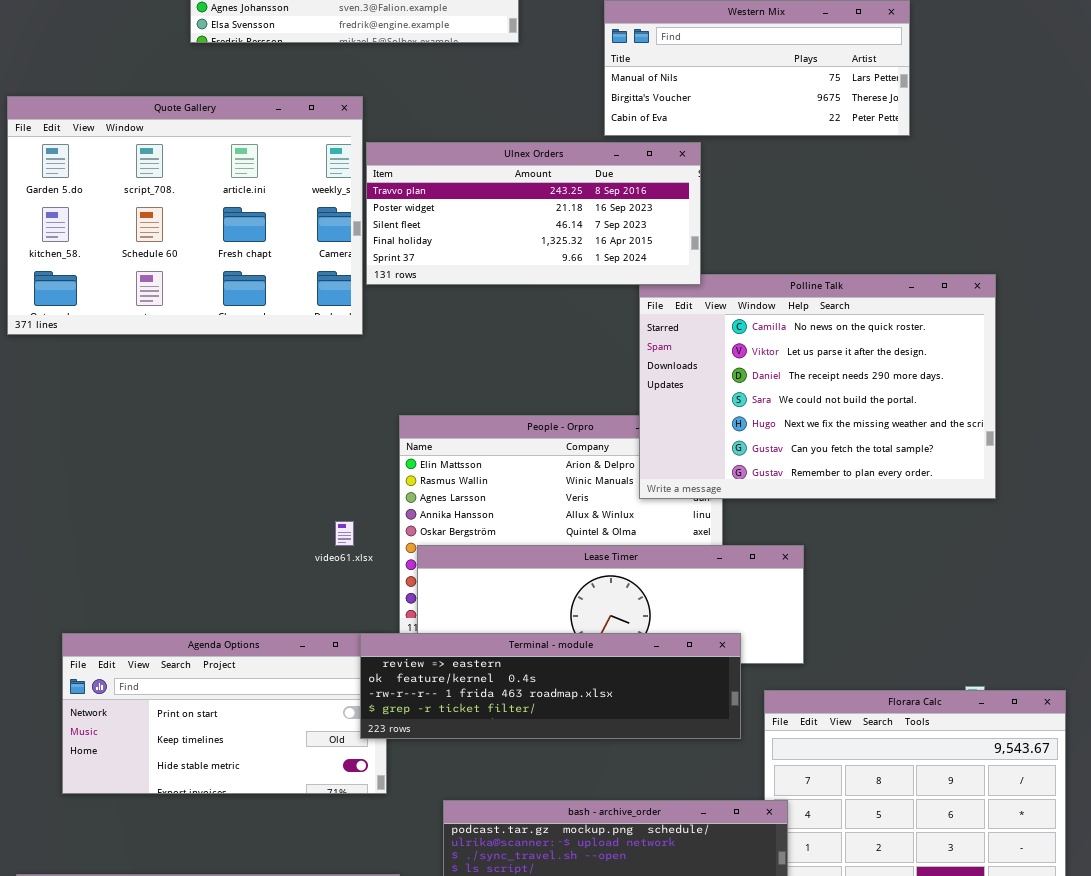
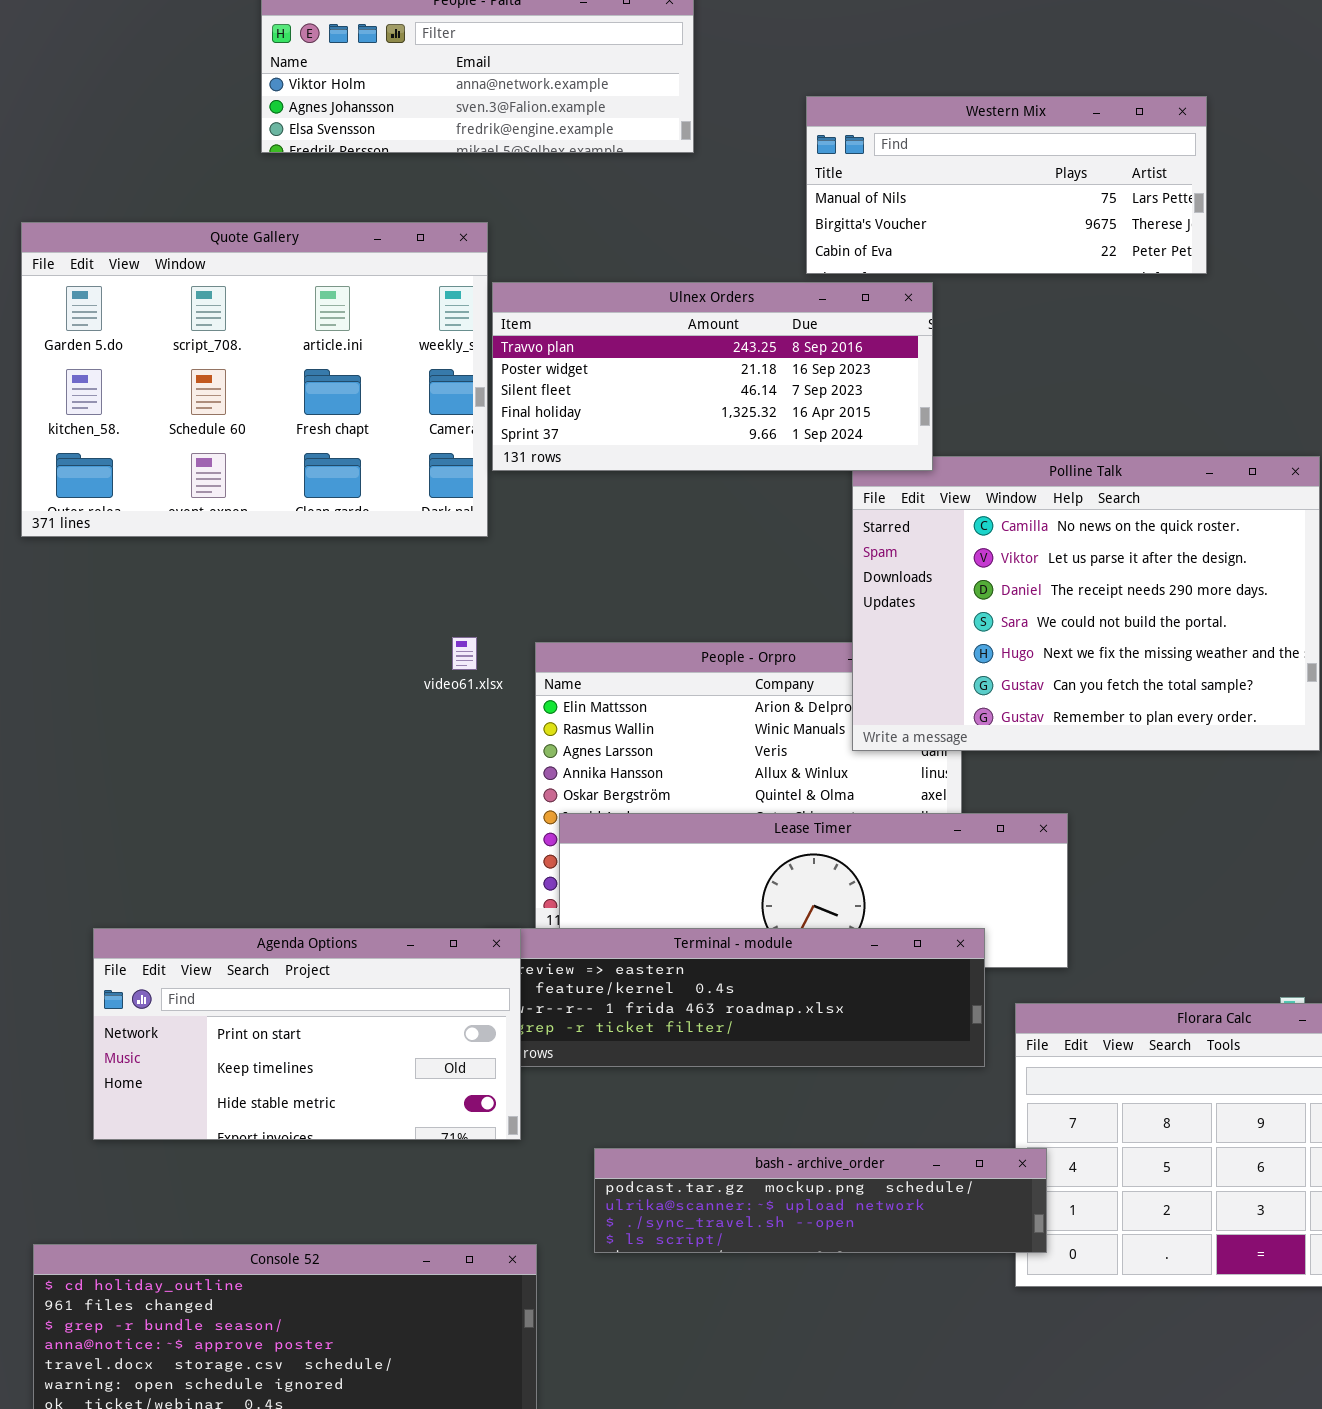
video61.xlsx: [335,521,354,546] -> [452,637,477,670], moved
Agenda Options: [62,633,387,794] -> [93,928,521,1140], raised

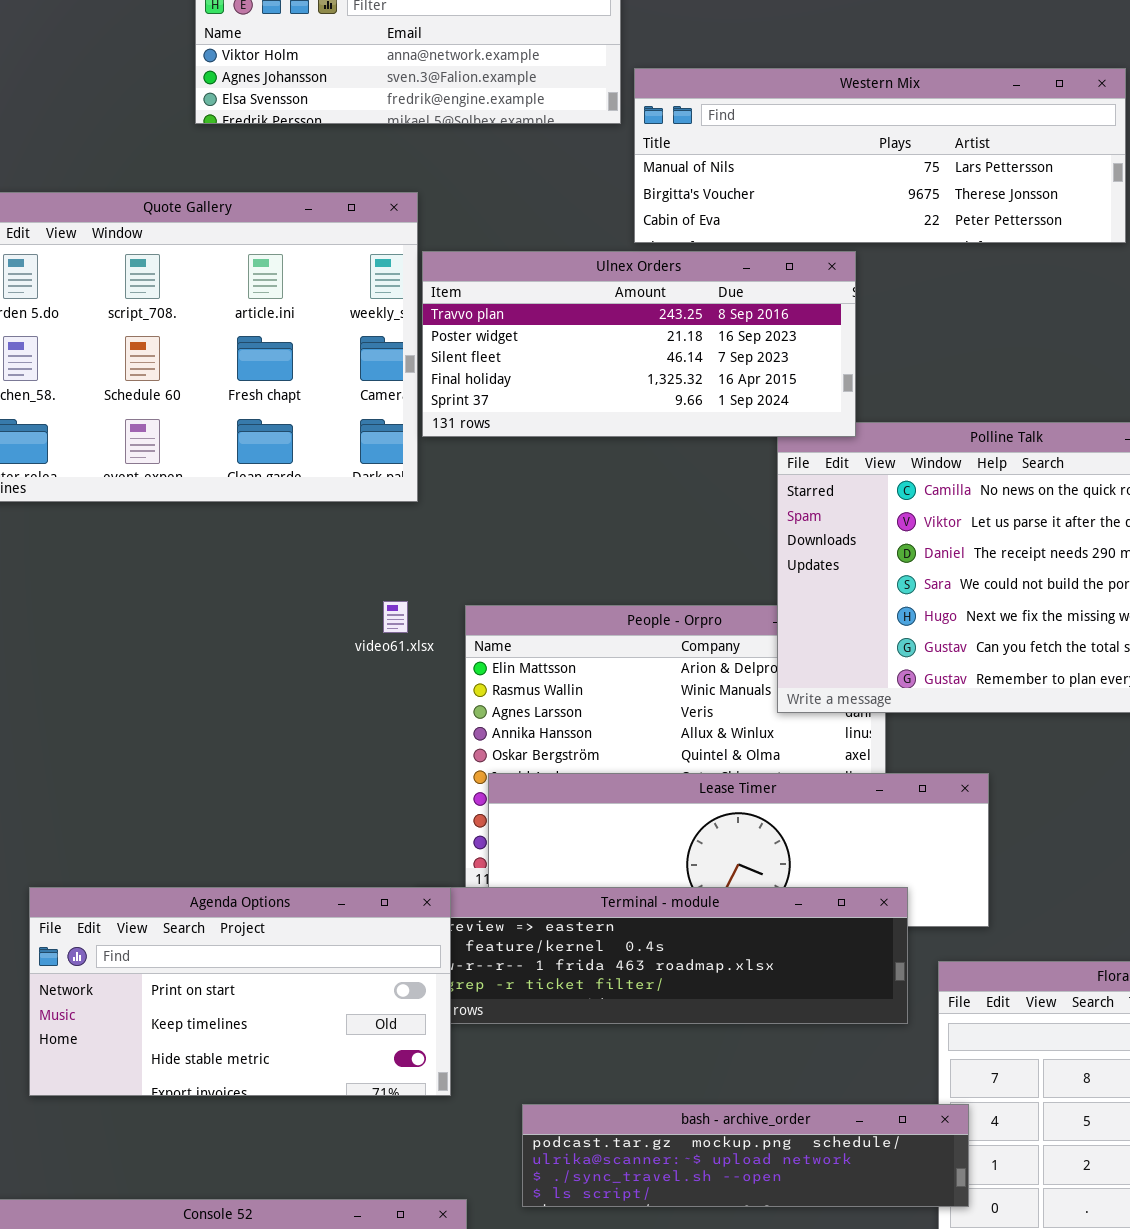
Western Mix: [806,96,1207,274] -> [634,68,1126,243], resized

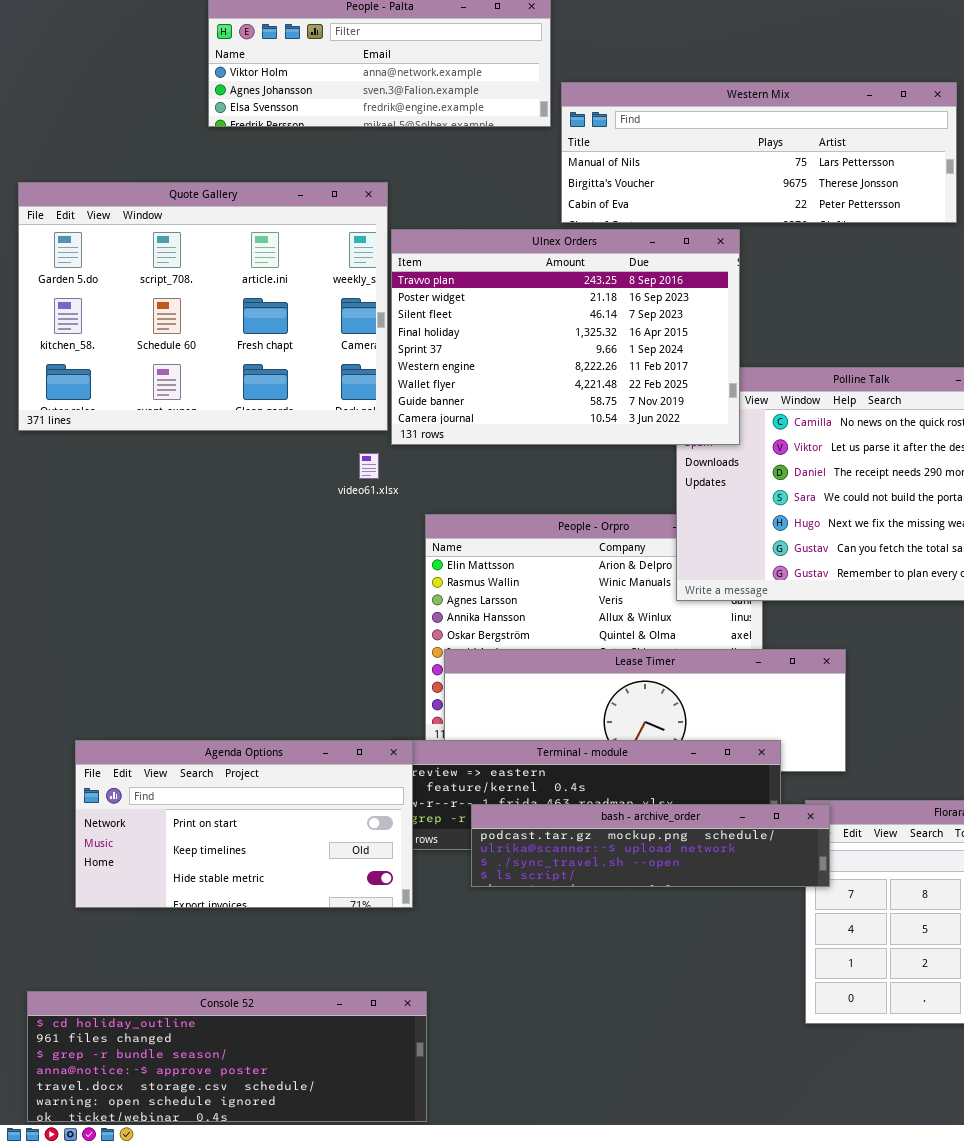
Ulnex Orders: [422,251,856,437] -> [391,229,740,445], resized
video61.xlsx: [383,601,408,633] -> [359,453,379,479], moved
bash - archive_order: [522,1104,969,1207] -> [471,804,830,887], moved

